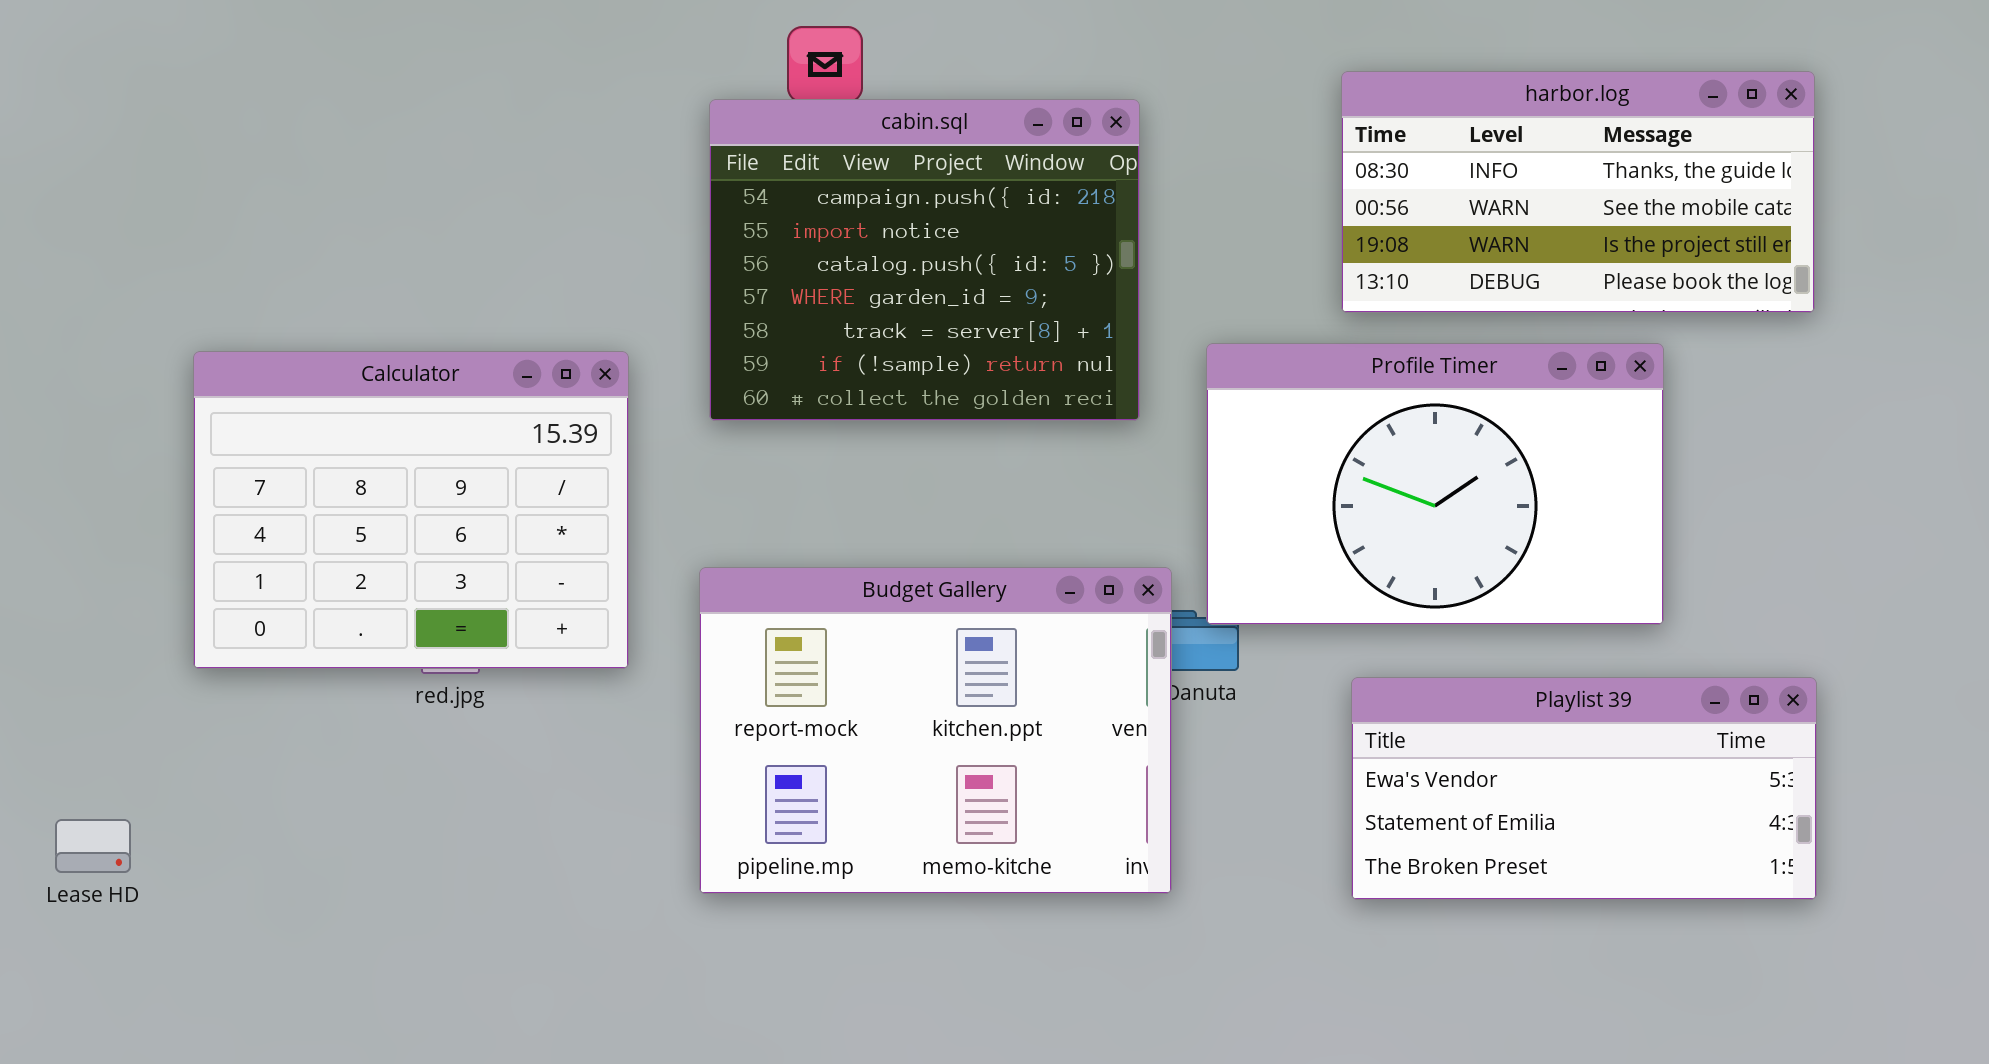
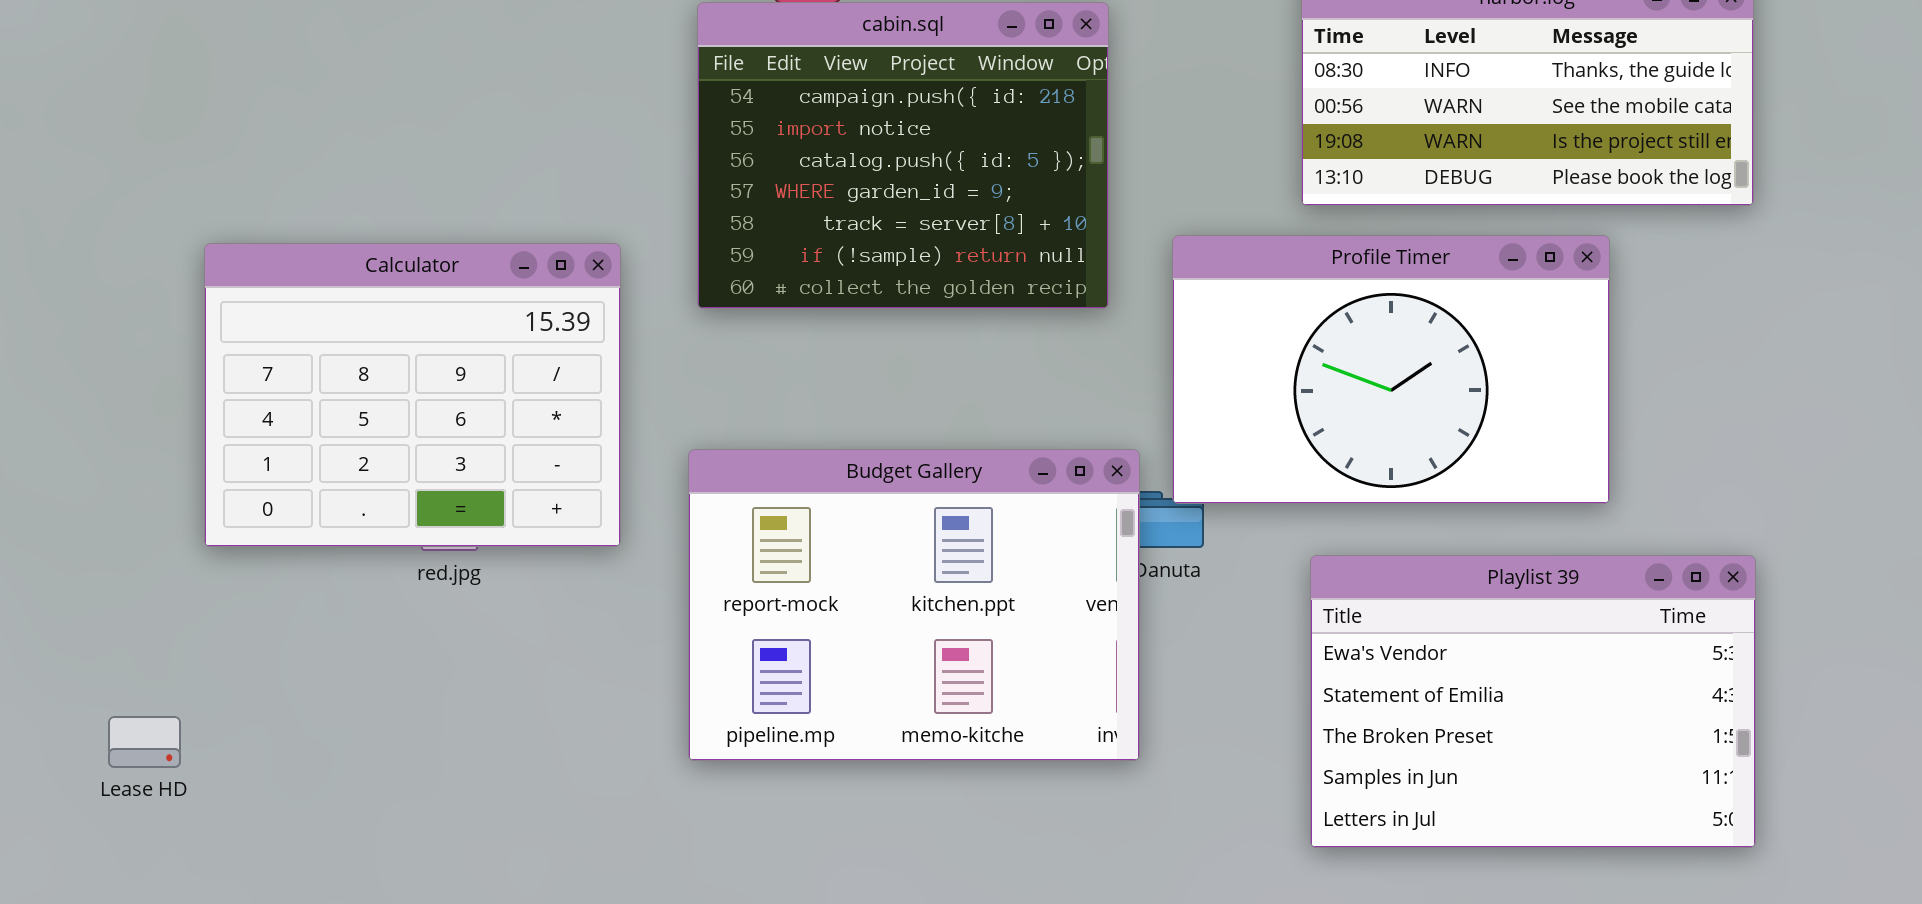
Playlist 39: [1351,677,1817,900] -> [1310,555,1756,848], resized
Lease HD: [55,819,131,873] -> [108,716,181,768], moved

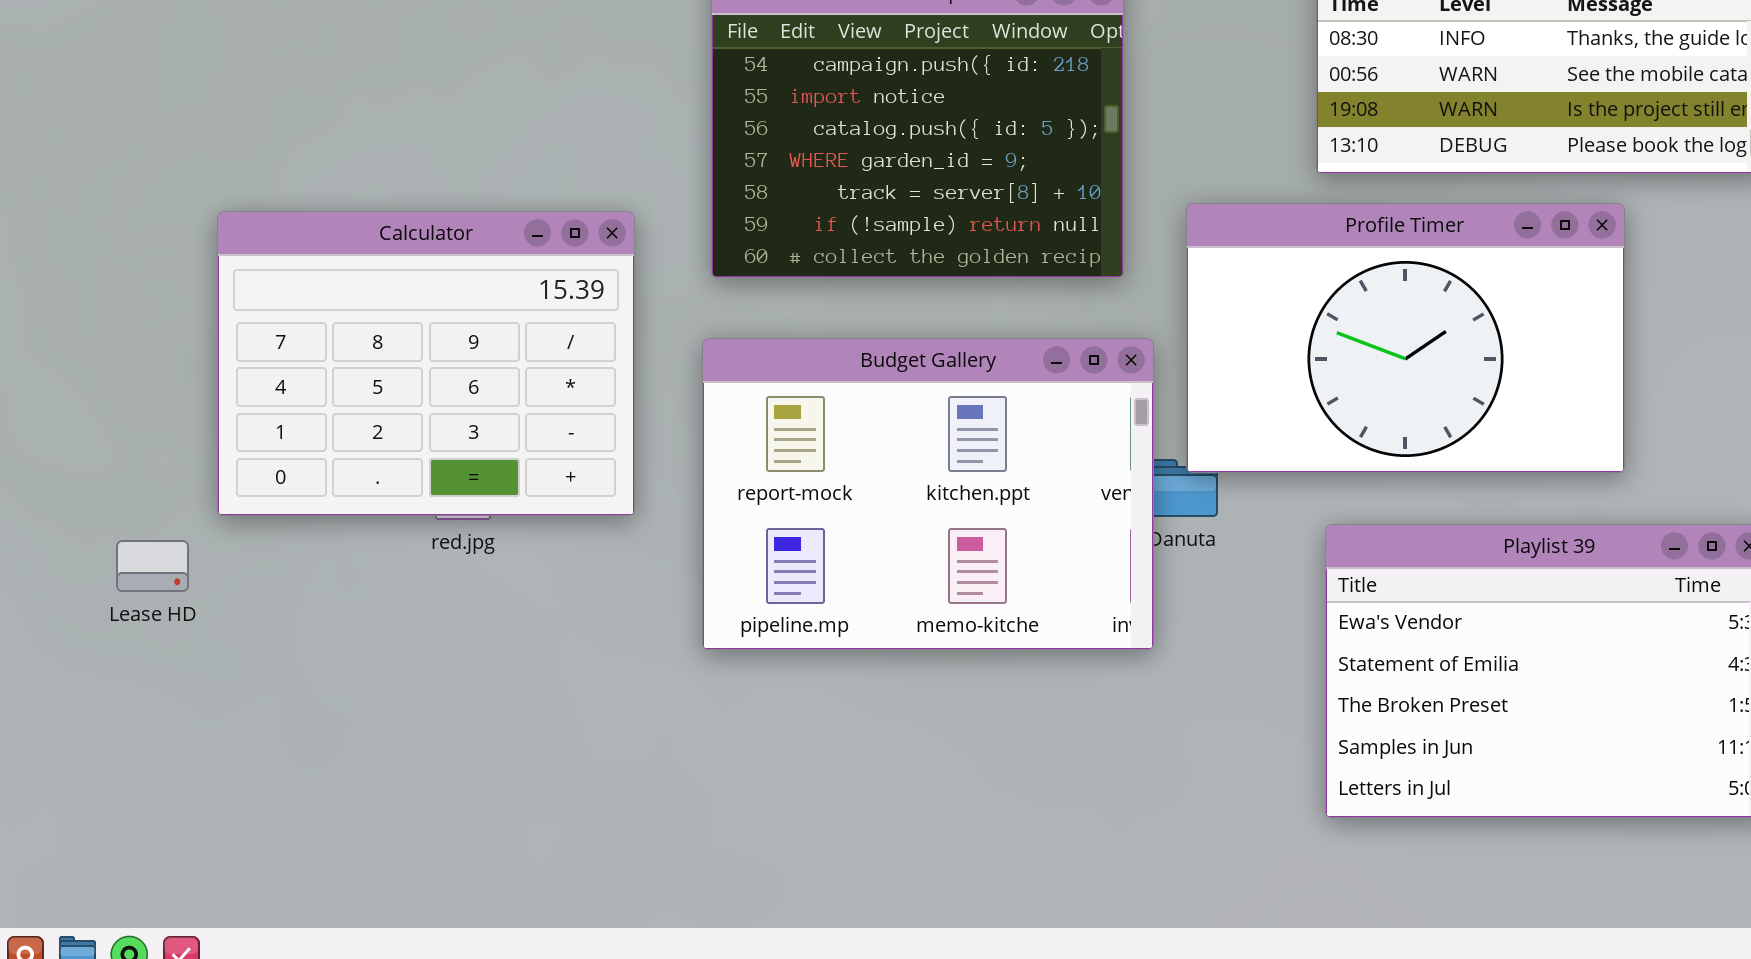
Budget Gallery: [688,449,1140,761] -> [702,338,1154,650], moved
Lease HD: [108,716,181,768] -> [116,540,189,592], moved

